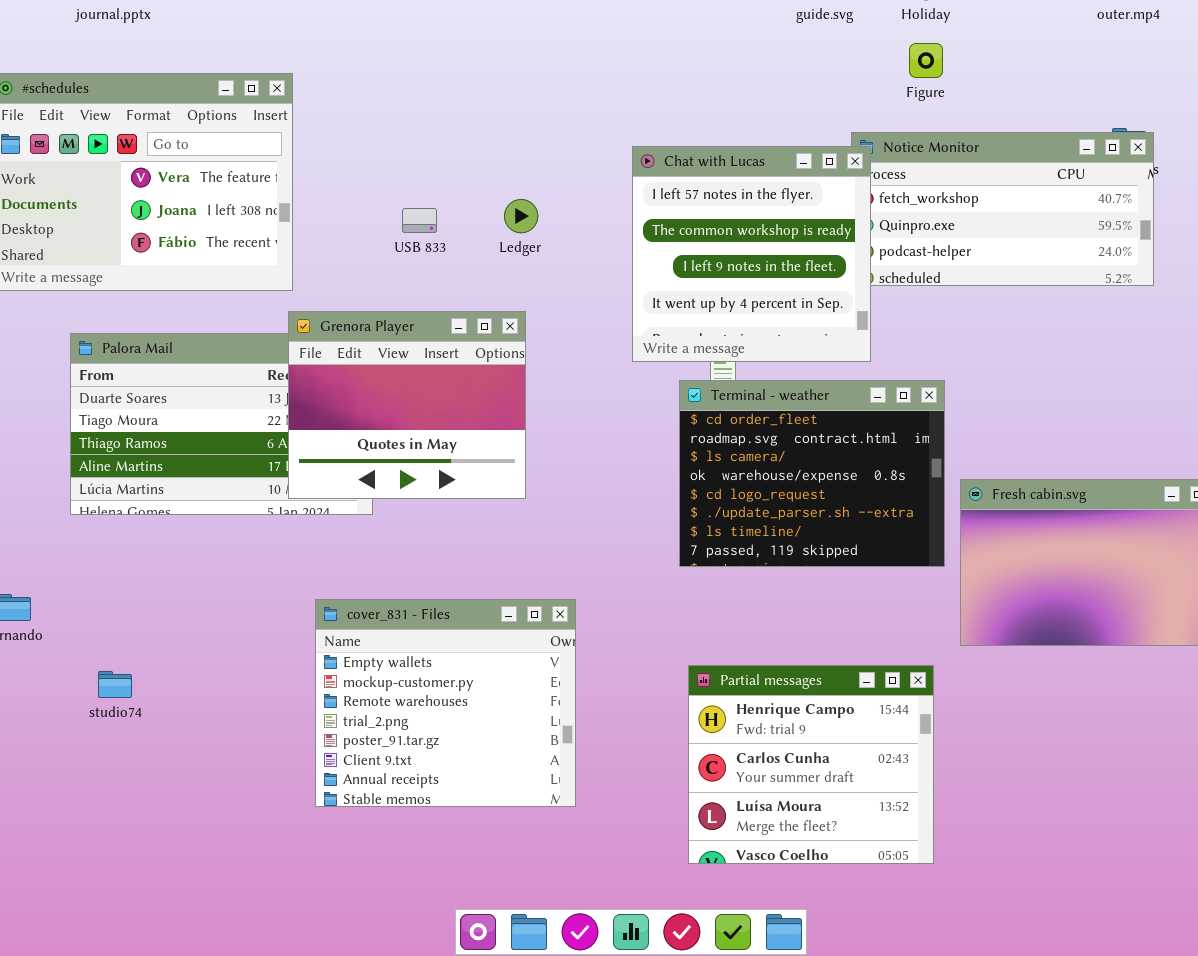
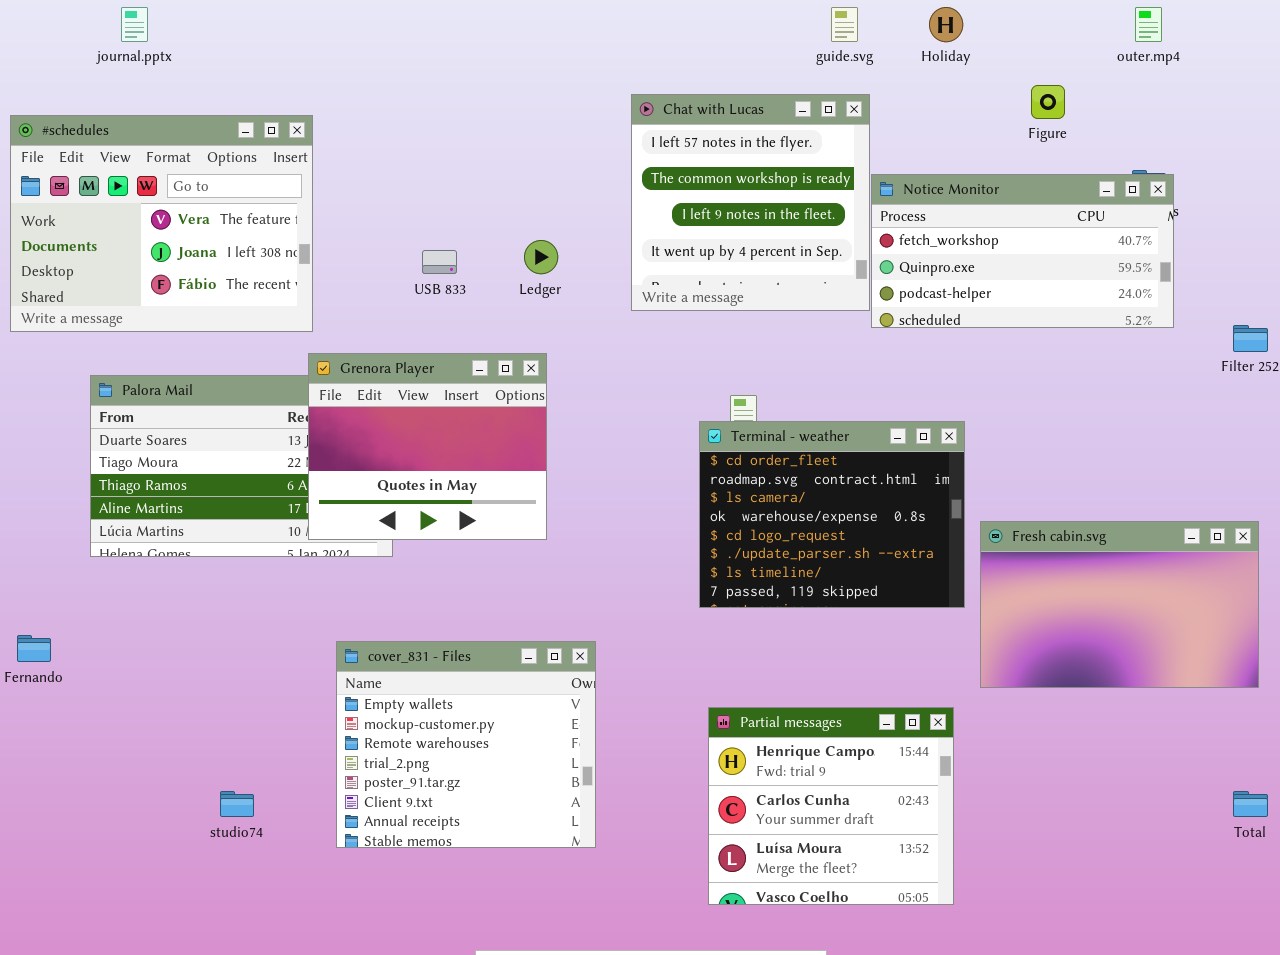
Figure: [909,43,943,78] -> [1031,85,1065,119], moved
Chat with Lucas: [632,146,871,362] -> [631,94,870,311], moved
studio74: [98,671,132,698] -> [220,791,254,817], moved

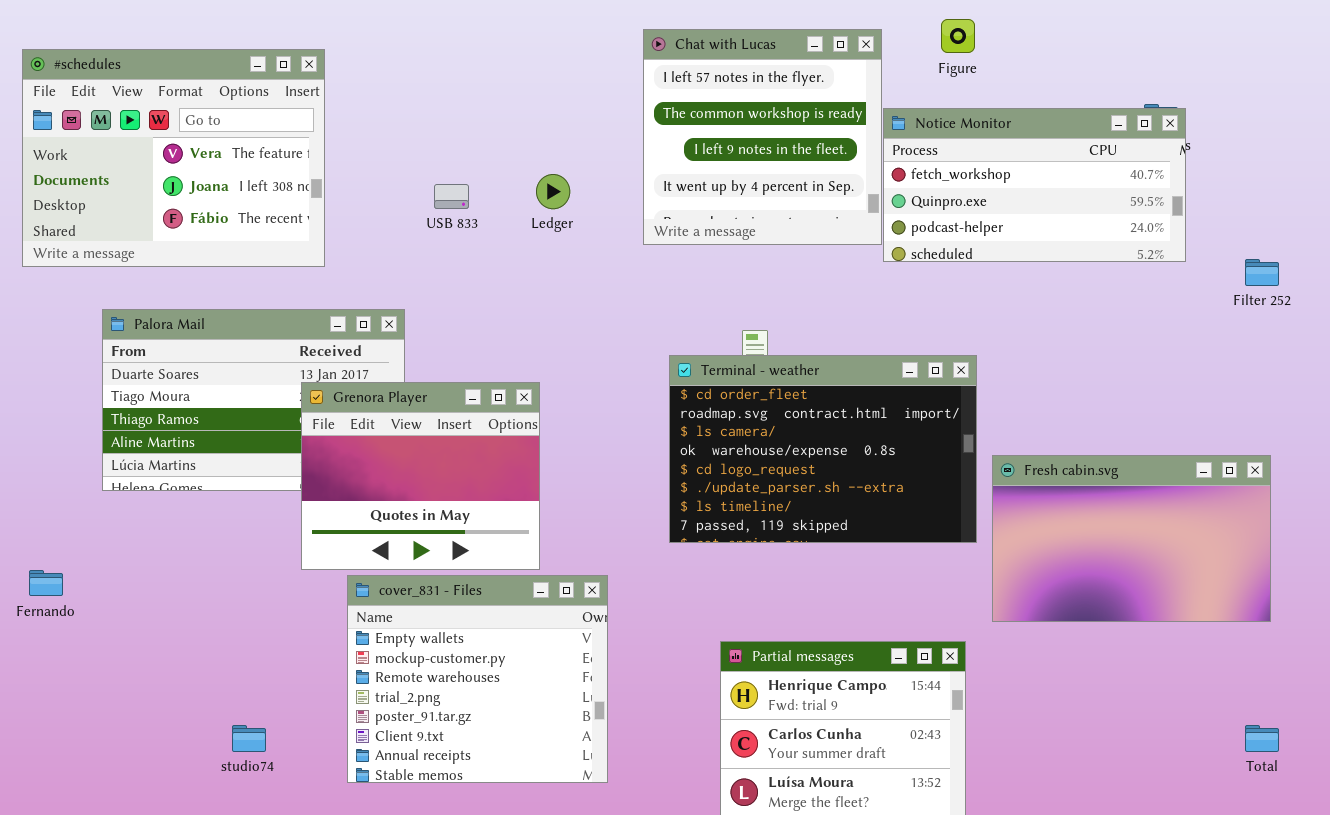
Figure: [1031,85,1065,119] -> [941,19,975,53], moved
Grenora Player: [308,353,547,540] -> [301,382,540,570], moved
Terminal - weather: [699,421,965,608] -> [669,355,977,543], resized

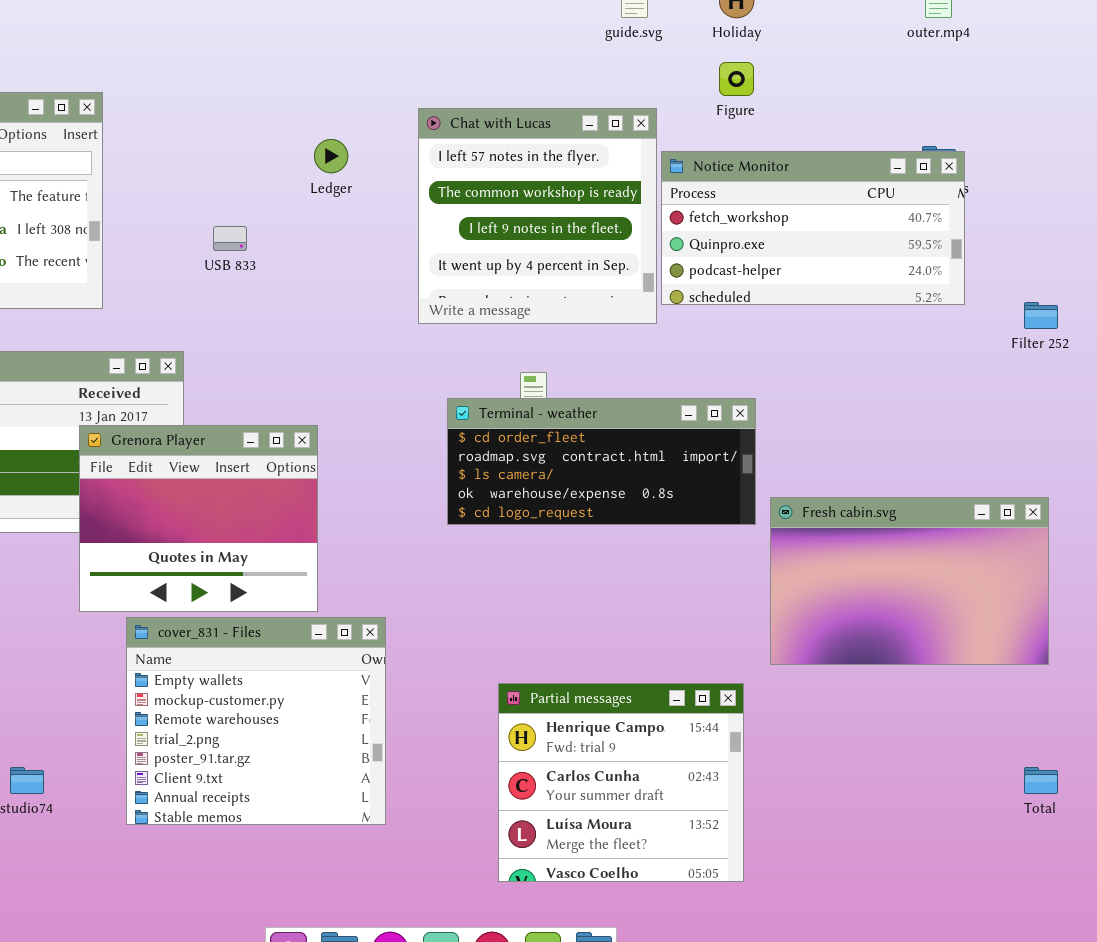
Chat with Lucas: [643,29,882,245] -> [418,108,657,324], moved
Ledger: [536,174,570,209] -> [314,139,348,173], moved
Terminal - weather: [669,355,977,543] -> [447,398,756,525], resized

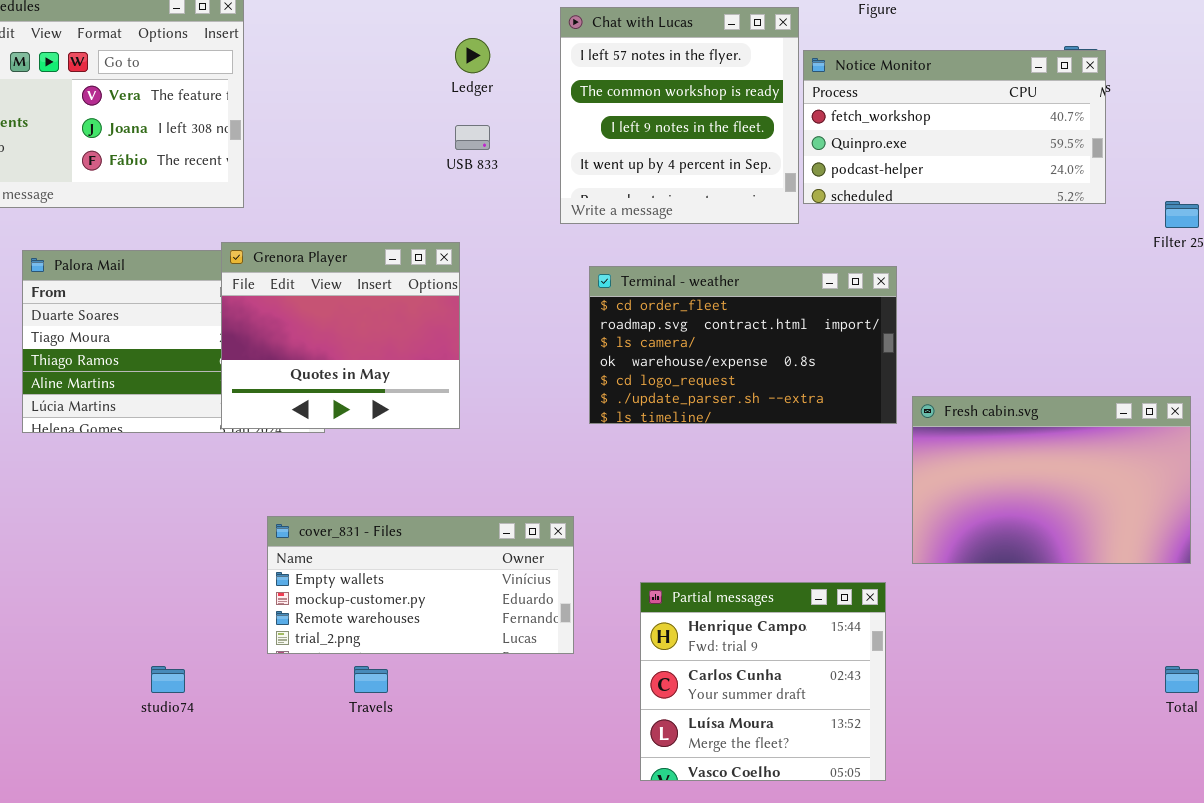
USB 833: [213,226,247,251] -> [455,125,490,150], moved
Terminal - weather: [447,398,756,525] -> [589,266,897,424], resized
Grenora Player: [79,425,318,612] -> [221,242,460,429], moved
cover_831 - Files: [126,617,386,825] -> [267,516,574,654], resized

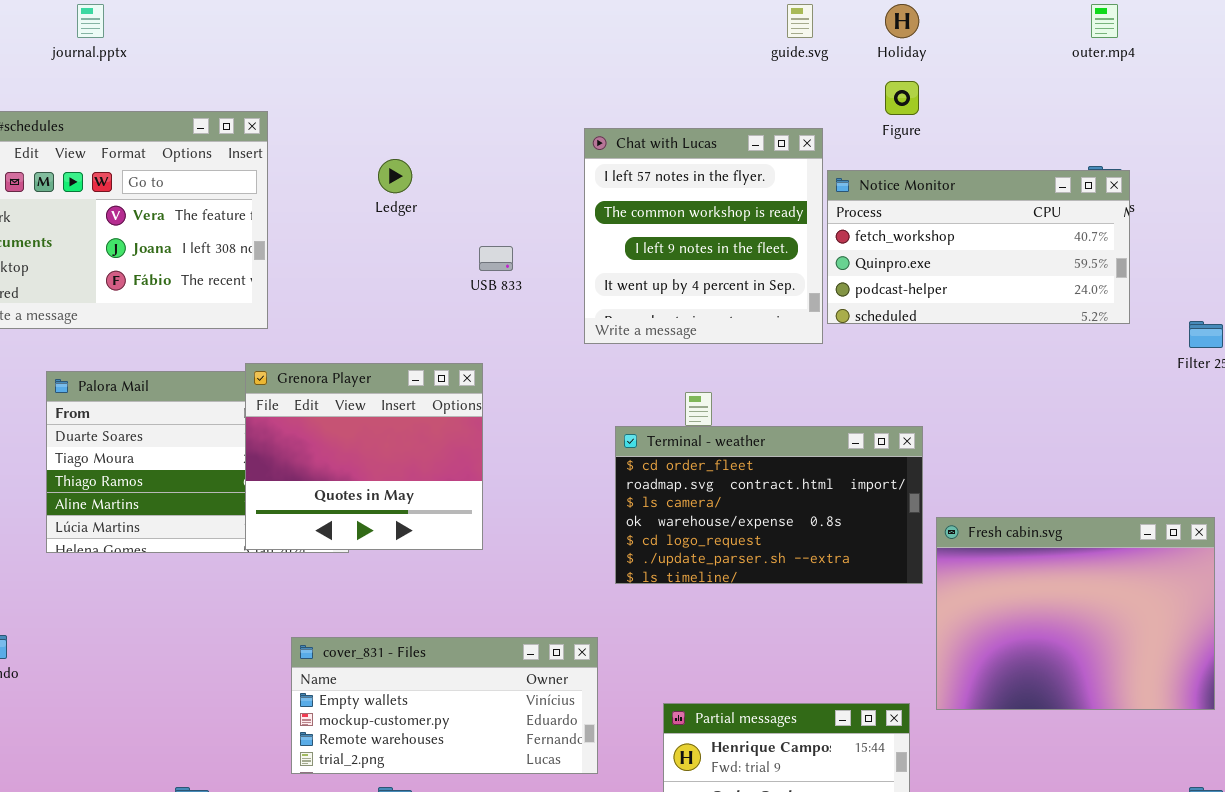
Ledger: [455,38,490,73] -> [378,159,412,193], moved
Terminal - weather: [589,266,897,424] -> [615,426,923,584], moved
Fresh cabin.svg: [912,396,1191,564] -> [936,517,1215,710], resized

